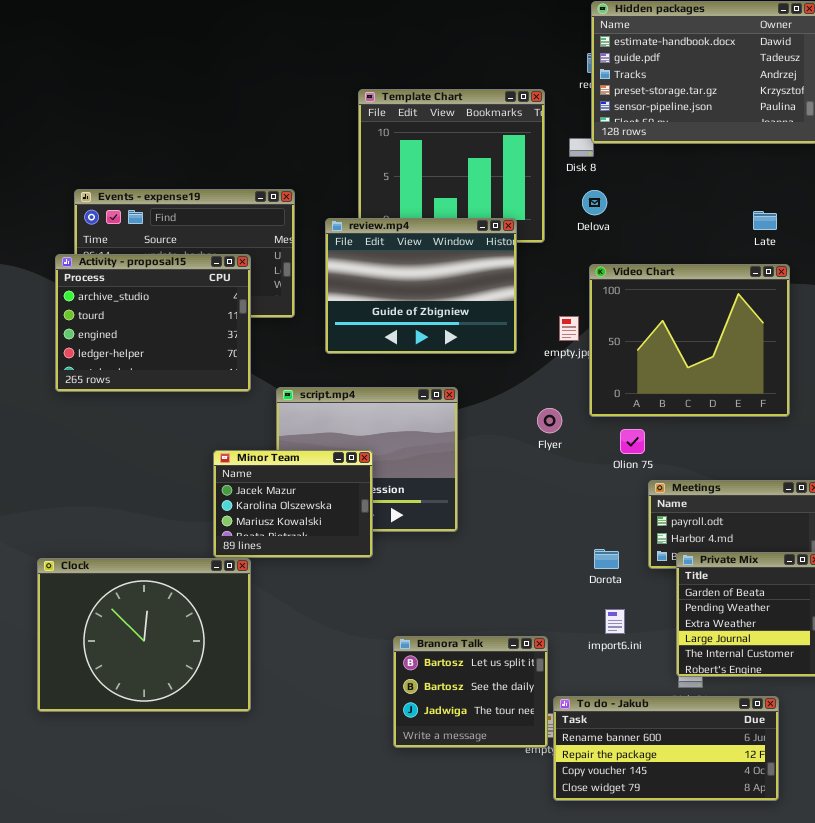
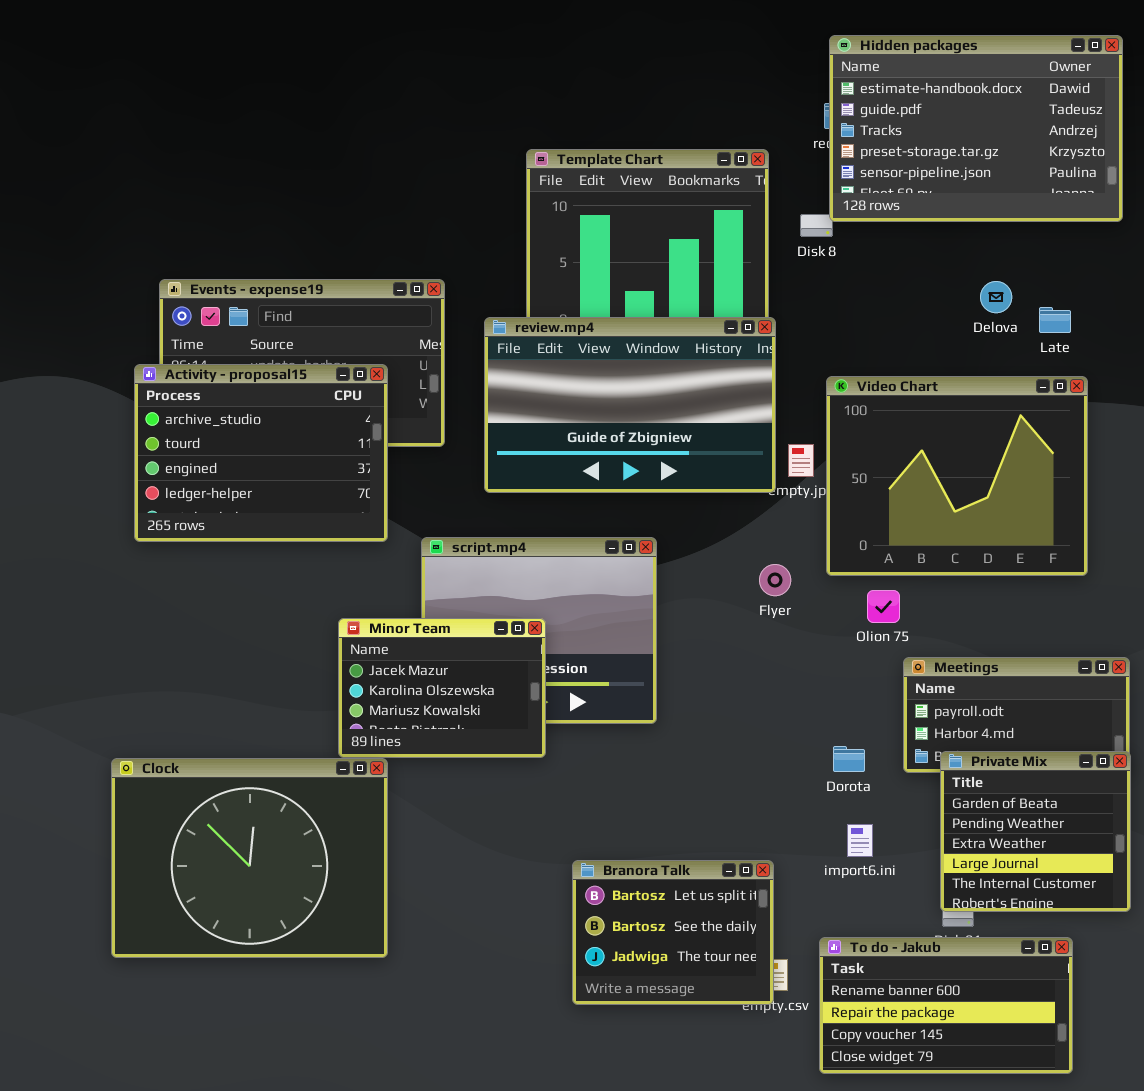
Delova: [582,190,607,215] -> [980,281,1012,313], moved
review.mp4: [325,218,517,354] -> [484,317,776,493], resized
To do - Jakub: [553,696,779,801] -> [819,937,1073,1074], resized

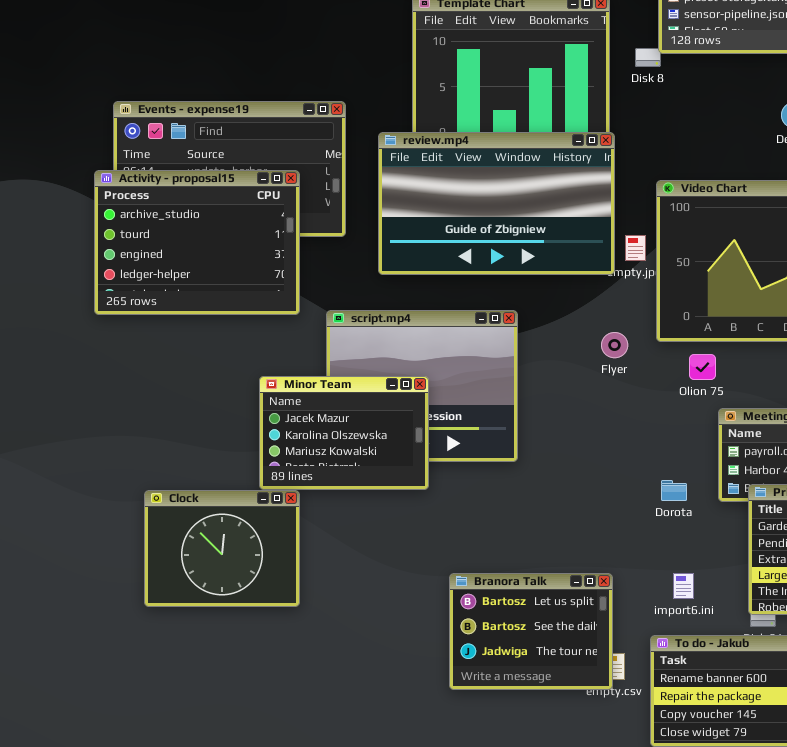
Clock: [111,758,388,958] -> [144,490,300,607], resized
import6.ini: [847,824,873,857] -> [673,573,694,599], moved

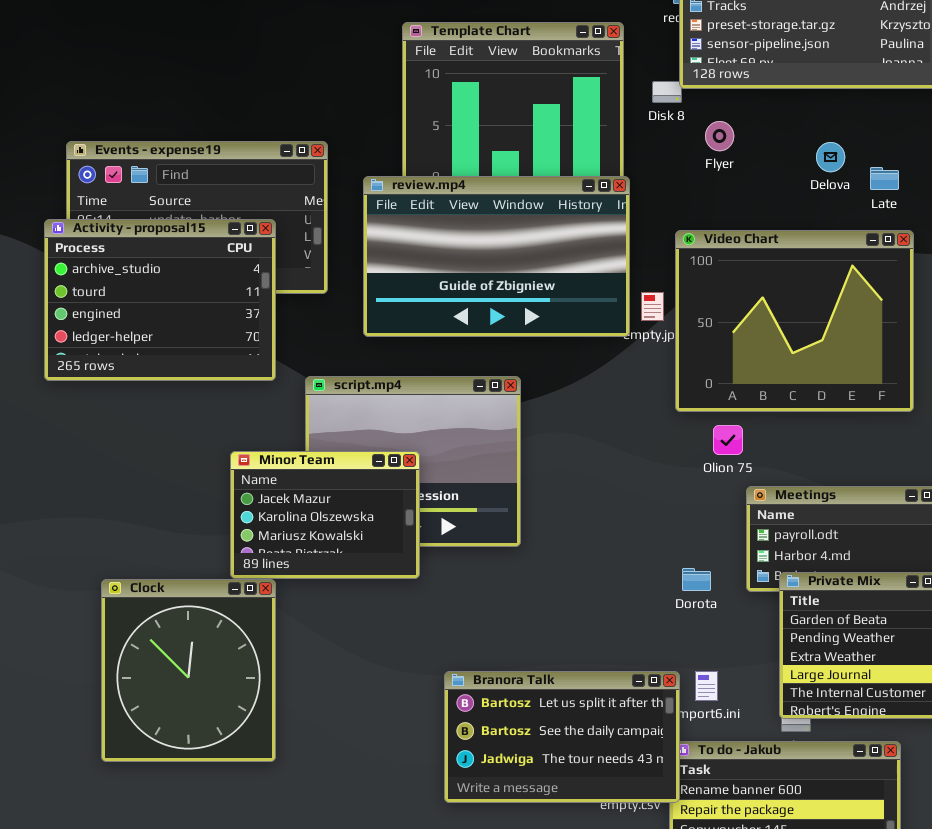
Flyer: [601,332,628,358] -> [705,121,734,151], moved
Clock: [144,490,300,607] -> [101,579,276,762], resized
Branora Talk: [449,573,613,690] -> [444,671,680,803], resized

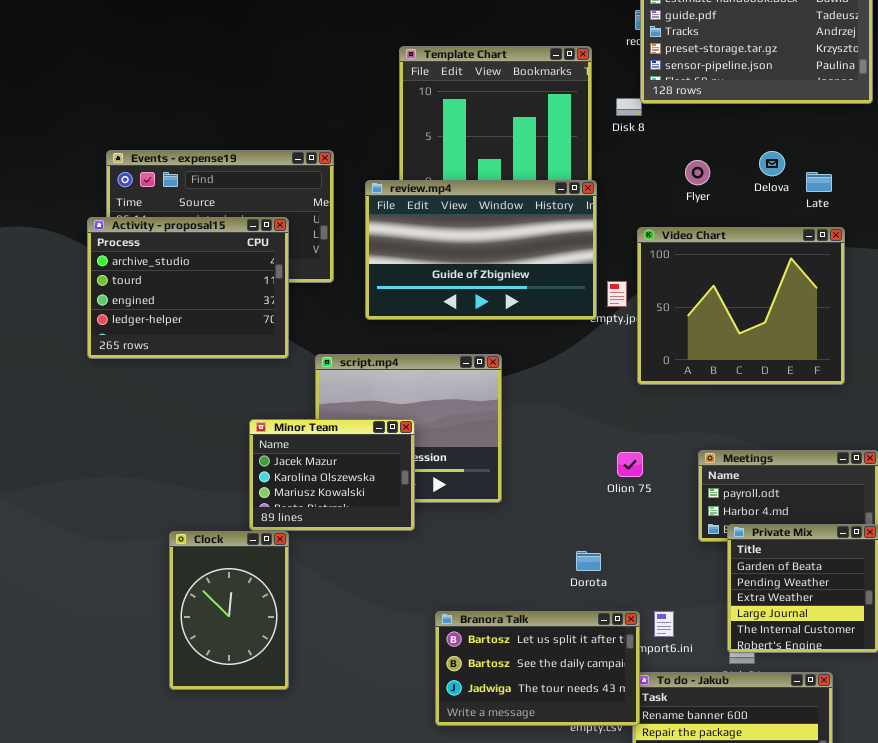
Flyer: [705,121,734,151] -> [685,160,710,185], moved
Olion 75: [713,425,743,455] -> [617,452,643,477], moved
Dorota: [682,568,711,591] -> [576,551,601,571], moved
Clock: [101,579,276,762] -> [169,531,289,690], resized

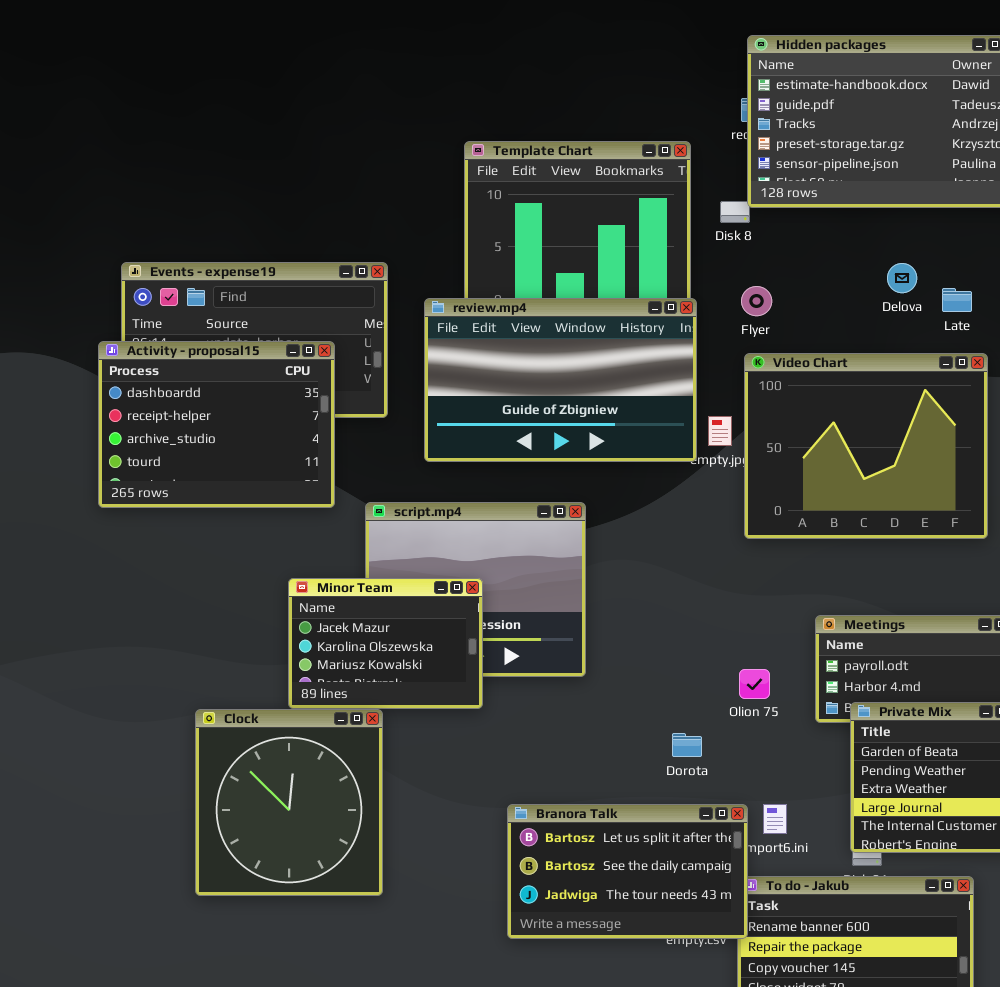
Flyer: [685,160,710,185] -> [741,286,772,316], moved
Activity - proposal15: [87,217,289,359] -> [98,341,335,508], scrolled up 2 rows
Olion 75: [617,452,643,477] -> [739,669,770,699], moved
Clock: [169,531,289,690] -> [195,709,383,896], resized

